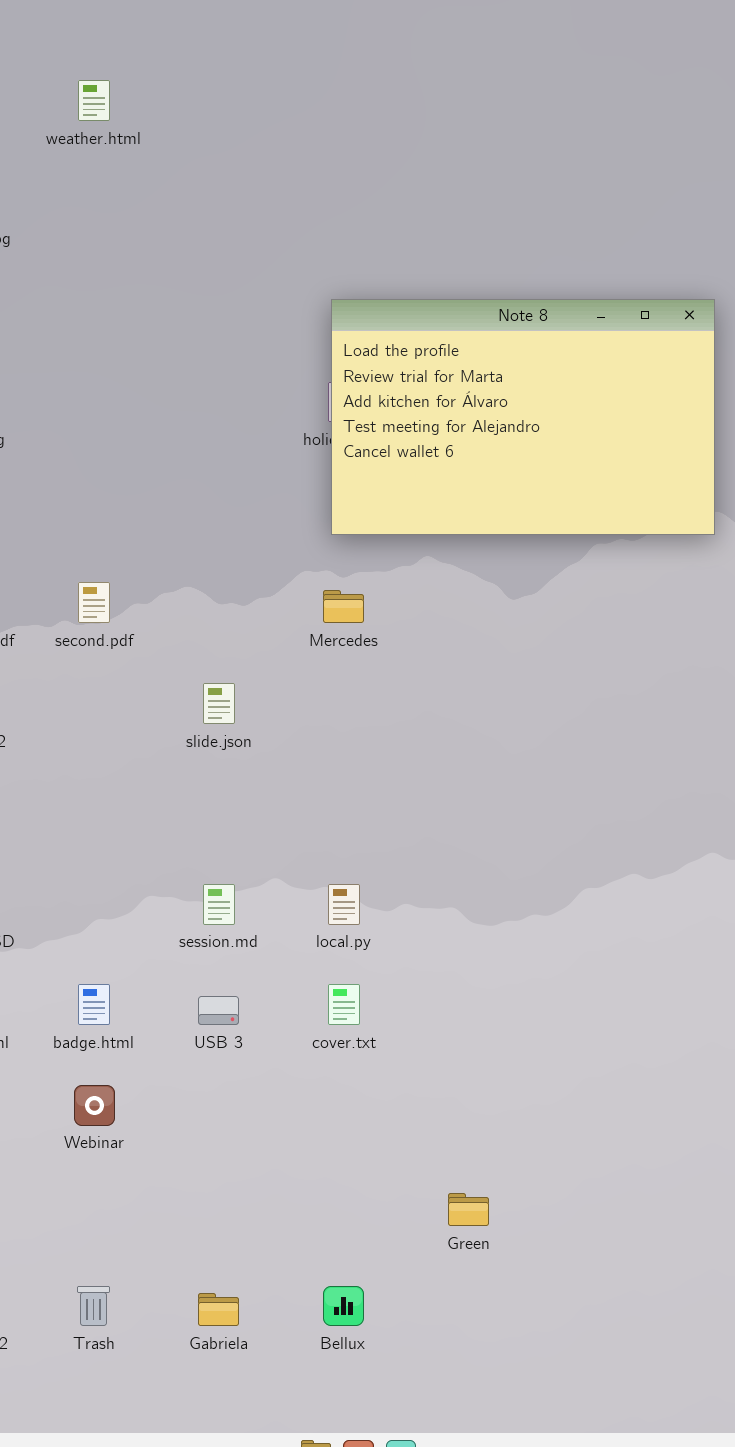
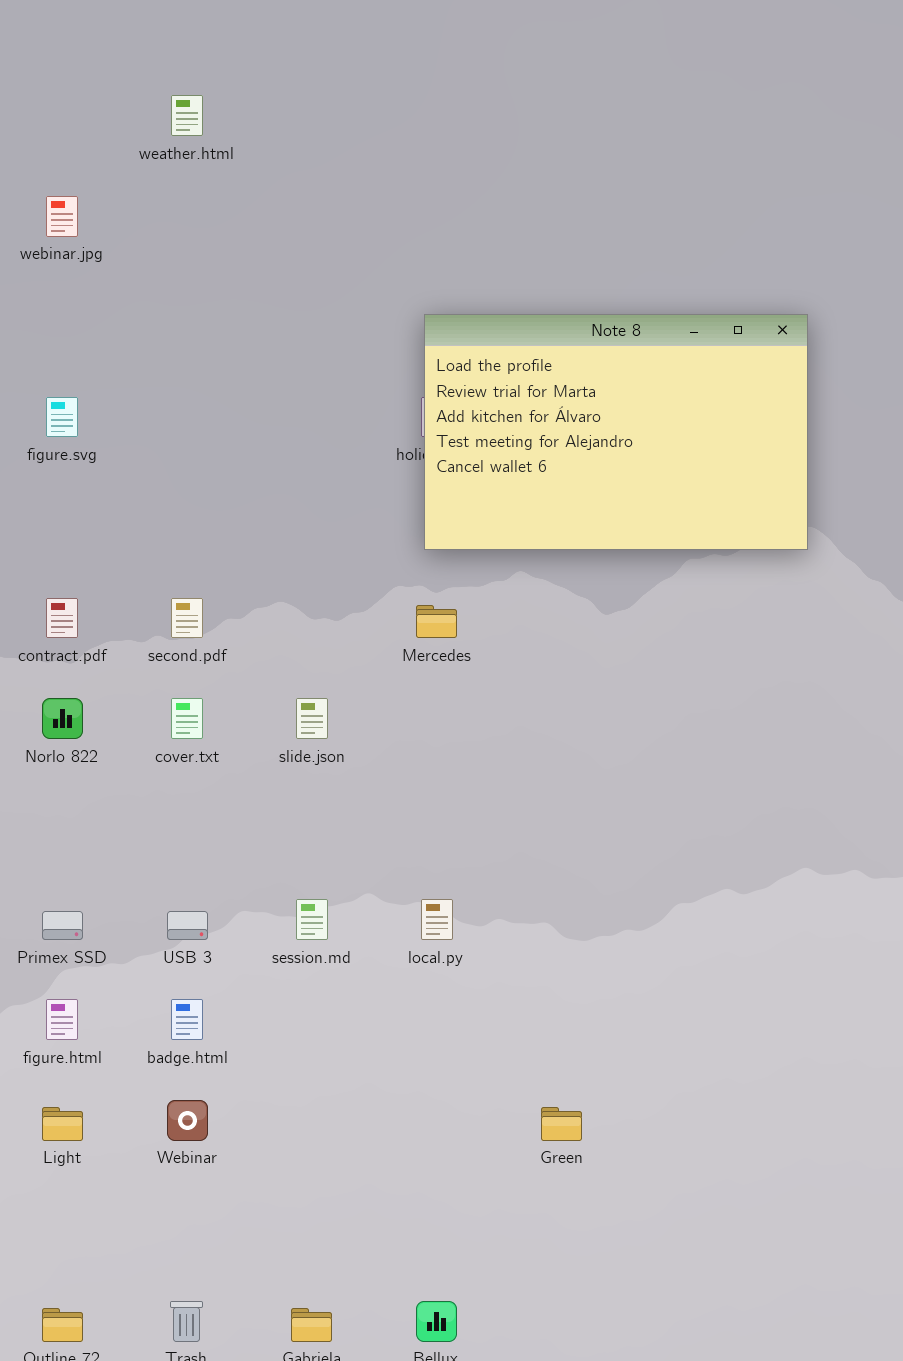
cover.txt: [328,984,360,1025] -> [171,698,203,739], moved
USB 3: [198,996,239,1025] -> [167,911,208,940], moved
Green: [448,1193,489,1226] -> [541,1107,582,1141], moved

